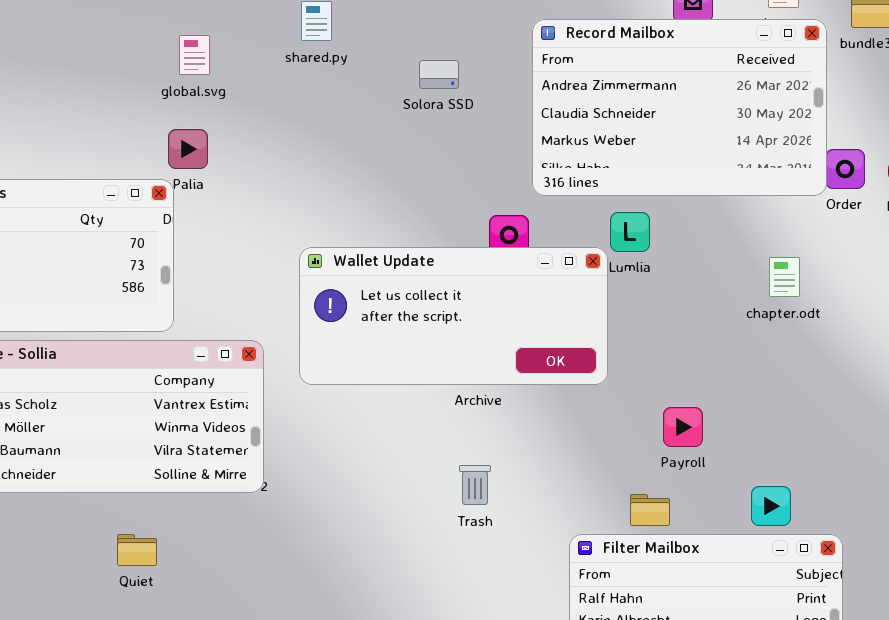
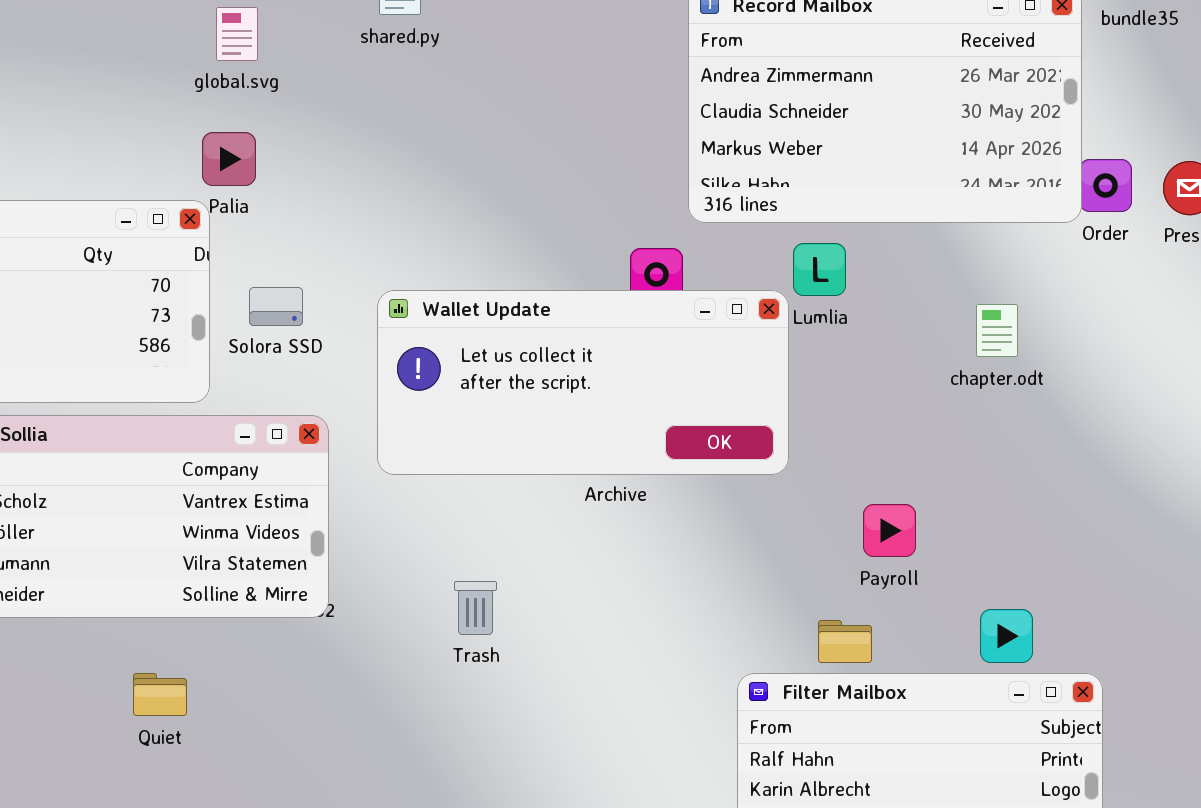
Solora SSD: [419,60,459,89] -> [249,287,303,326], moved
chapter.odt: [769,257,800,297] -> [976,304,1018,357], moved
Trash: [459,465,491,505] -> [454,581,497,635], moved

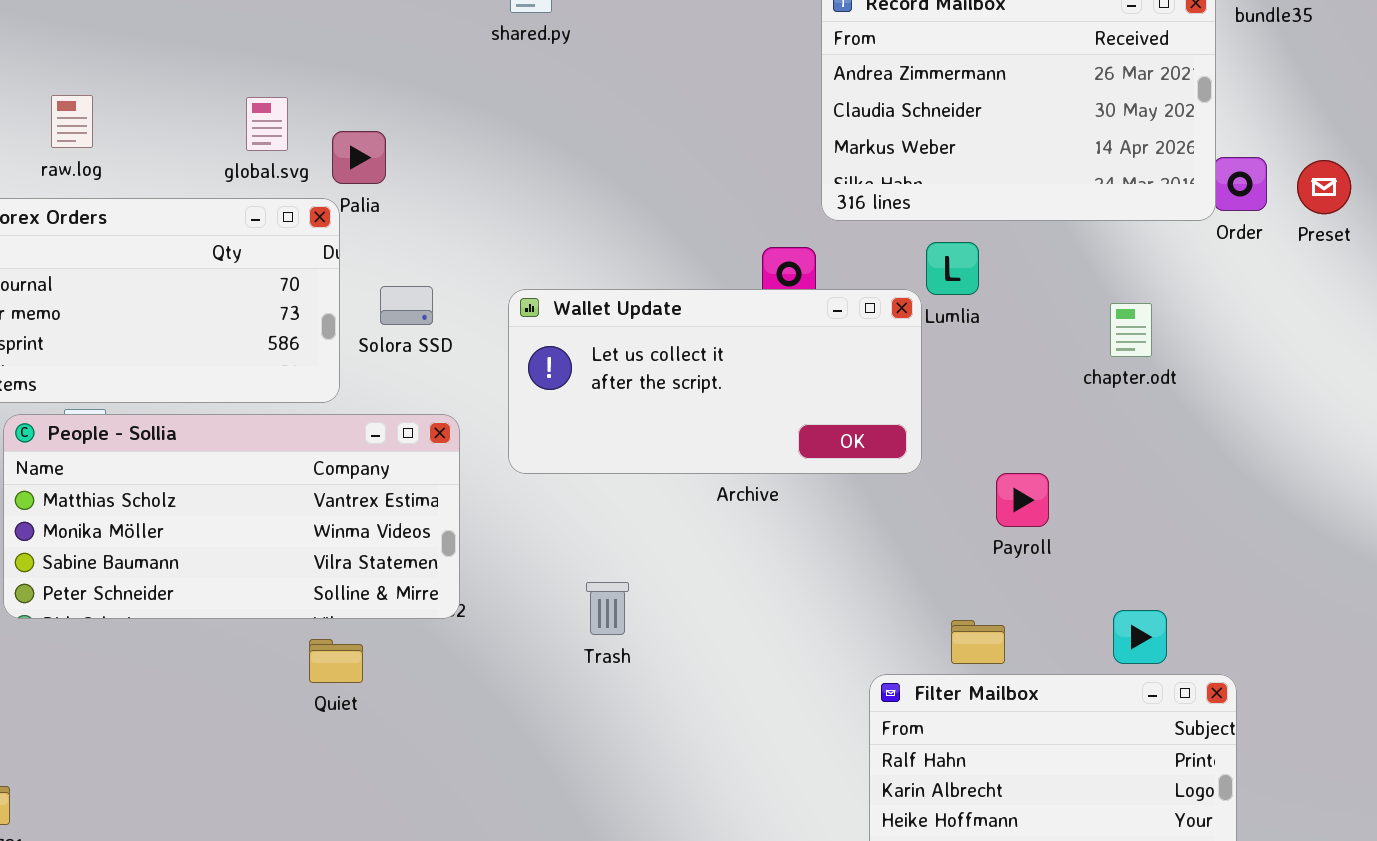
global.svg: [216,7,258,61] -> [246,97,288,151], moved
Payroll: [863,504,916,557] -> [996,473,1049,527], moved
Quiet: [133,673,187,716] -> [309,639,363,683], moved

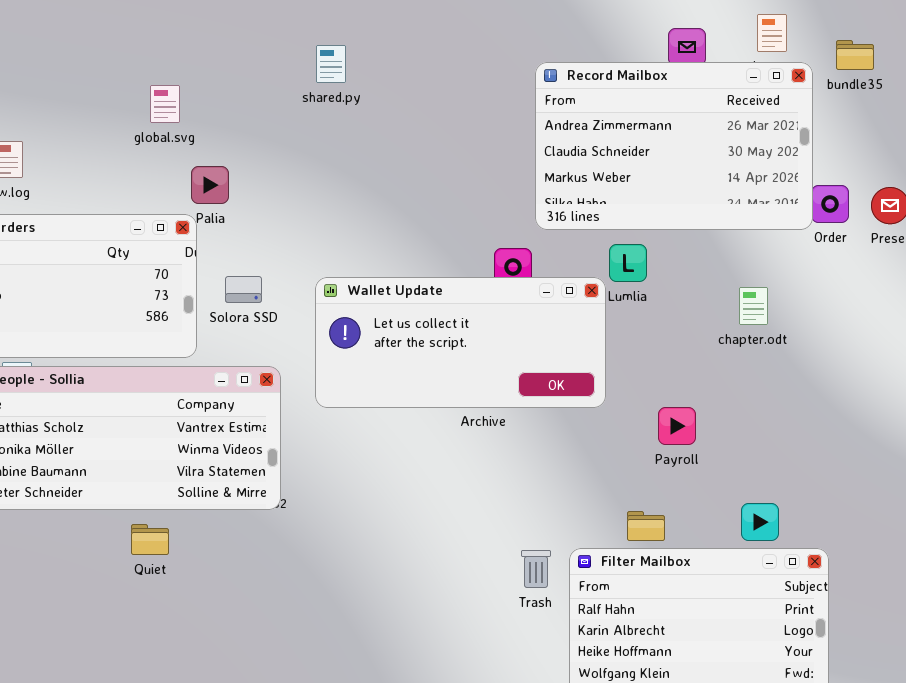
global.svg: [246,97,288,151] -> [150,85,180,123], moved
Trash: [586,582,629,635] -> [521,550,551,588], moved
Quiet: [309,639,363,683] -> [131,524,169,555], moved

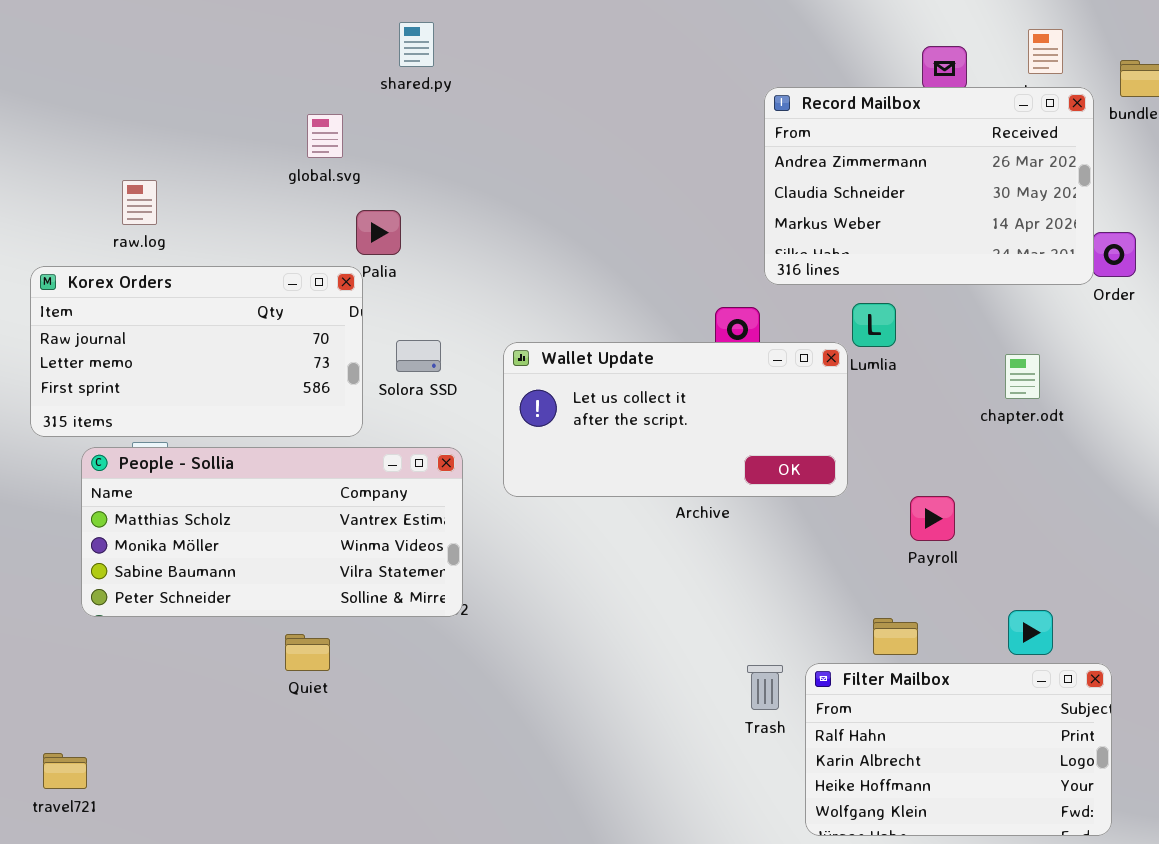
shared.py: [316,45,346,83] -> [399,22,434,67], moved

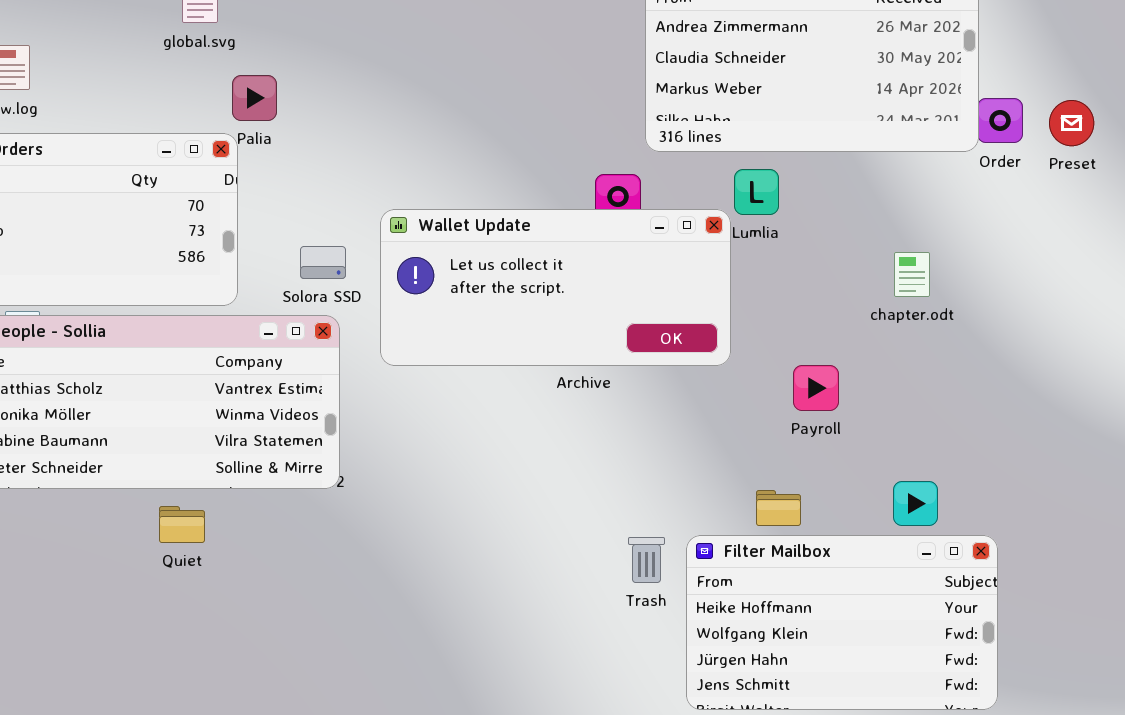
Solora SSD: [396,340,441,372] -> [300,246,346,279], moved
chapter.odt: [1005,354,1040,399] -> [894,252,930,297], moved
Filter Mailbox: [805,663,1112,836] -> [686,535,998,710], scrolled down 2 rows

